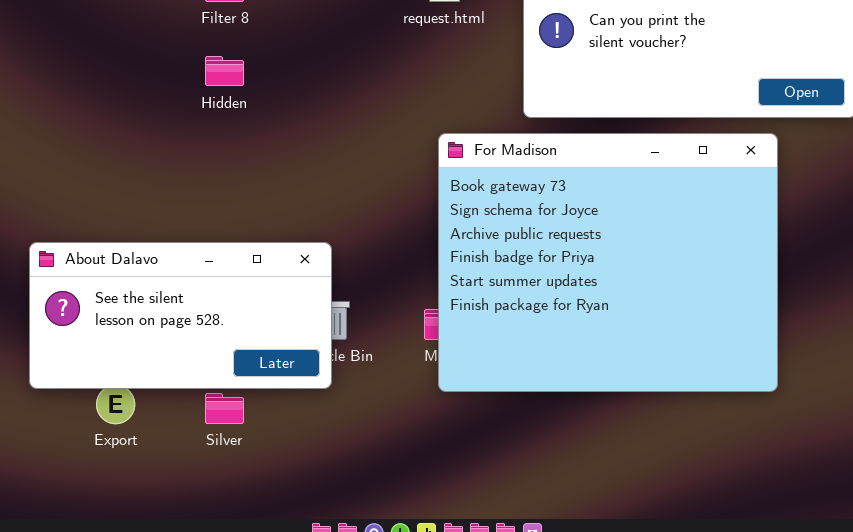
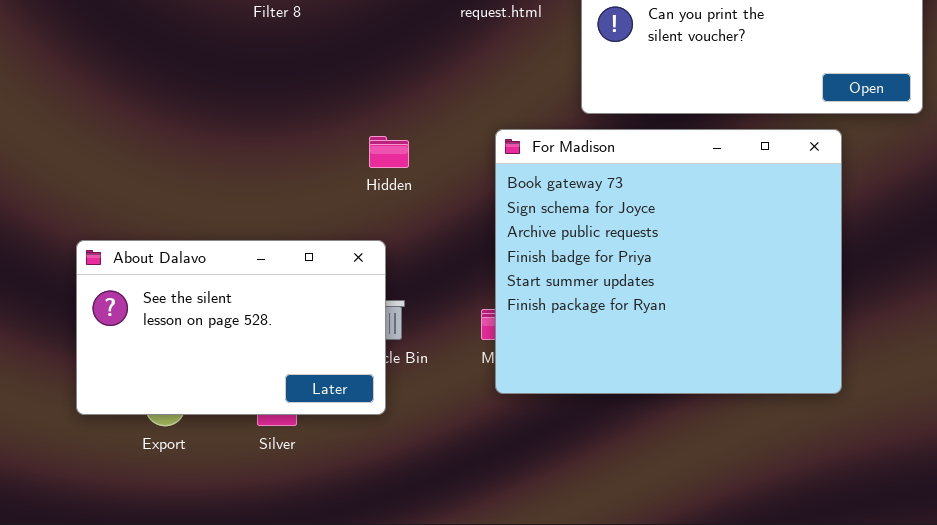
Hidden: [205,56,244,86] -> [369,136,409,168], moved
About Dalavo: [29,242,332,389] -> [76,240,386,415], resized

